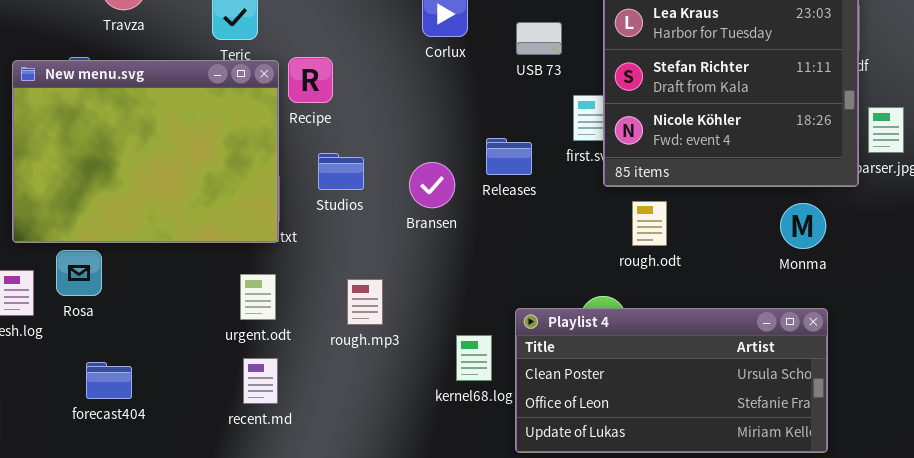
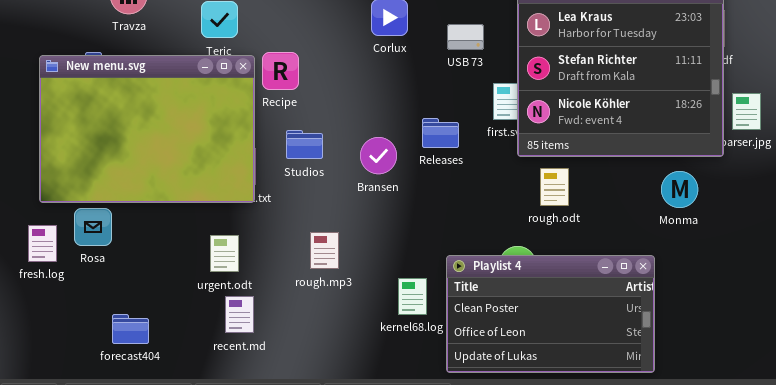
urgent.odt: [240,274,276,320] -> [210,235,239,272], moved
Playlist 4: [515,308,828,453] -> [446,255,655,373], resized
forecast404: [86,362,132,399] -> [112,314,149,344], moved

